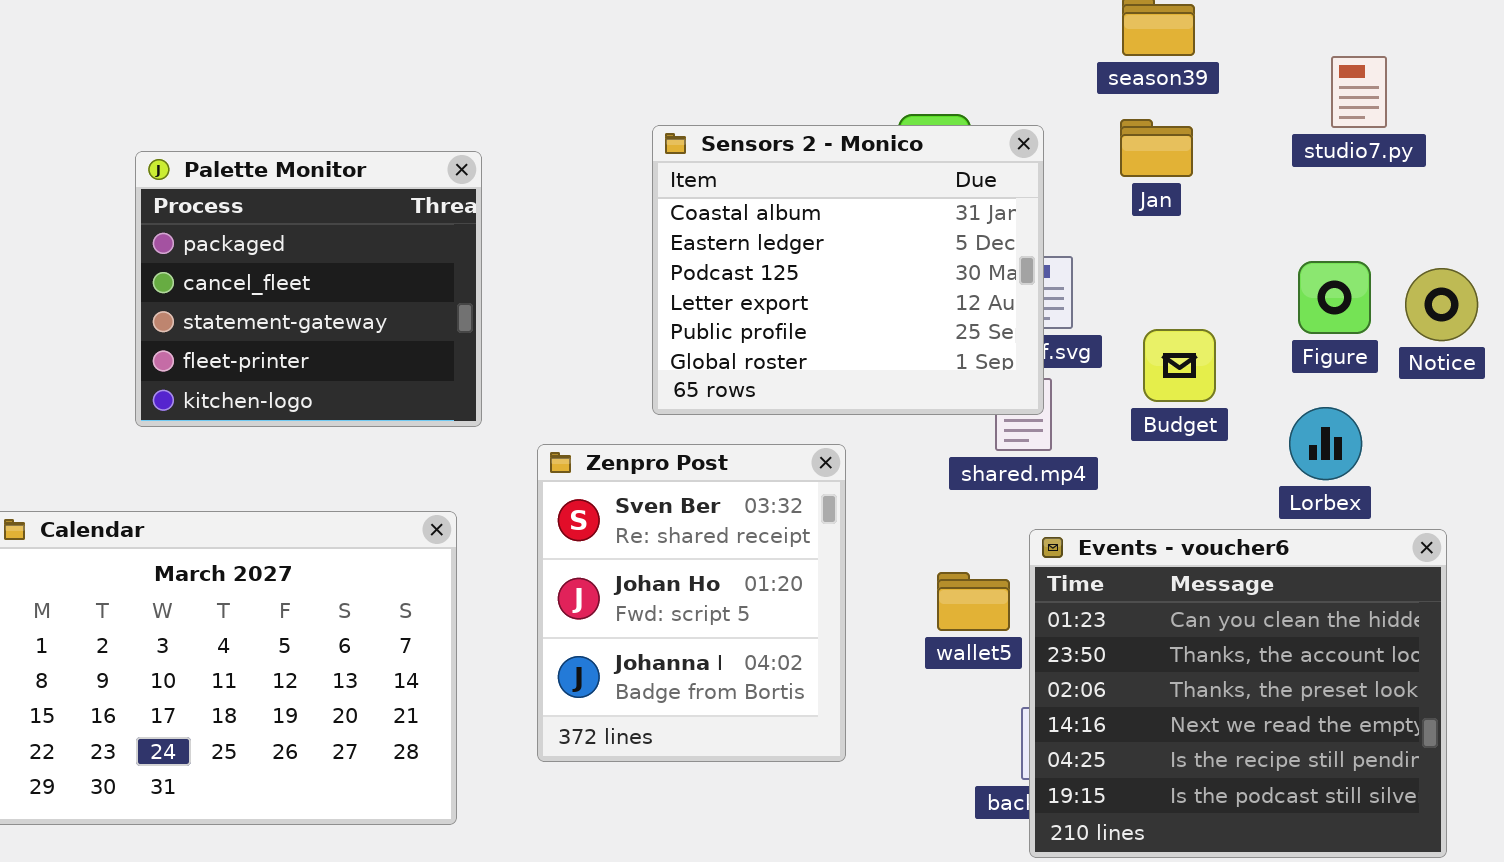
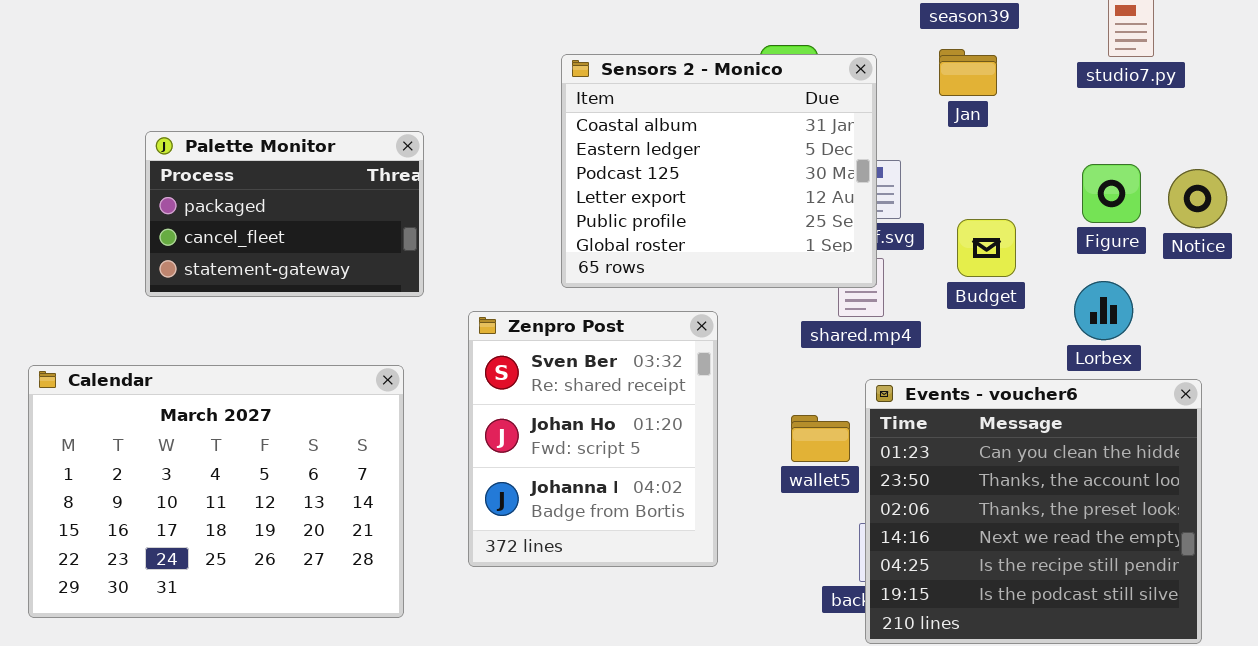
Palette Monitor: [135,151,482,427] -> [145,131,424,297], resized

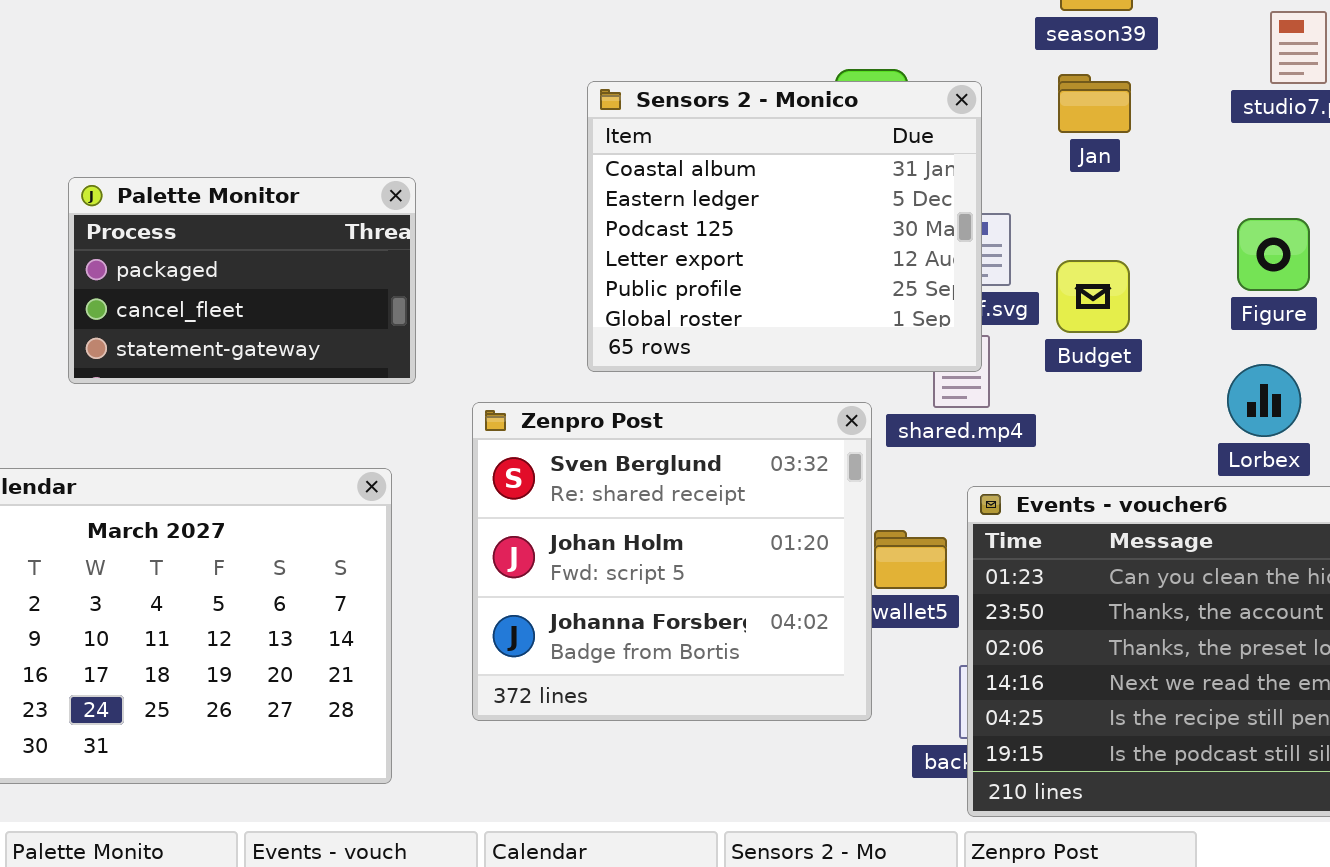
Budget: [957,219,1016,277] -> [1056,260,1130,333], moved
Zenpro Post: [468,311,718,567] -> [472,402,872,721], resized

